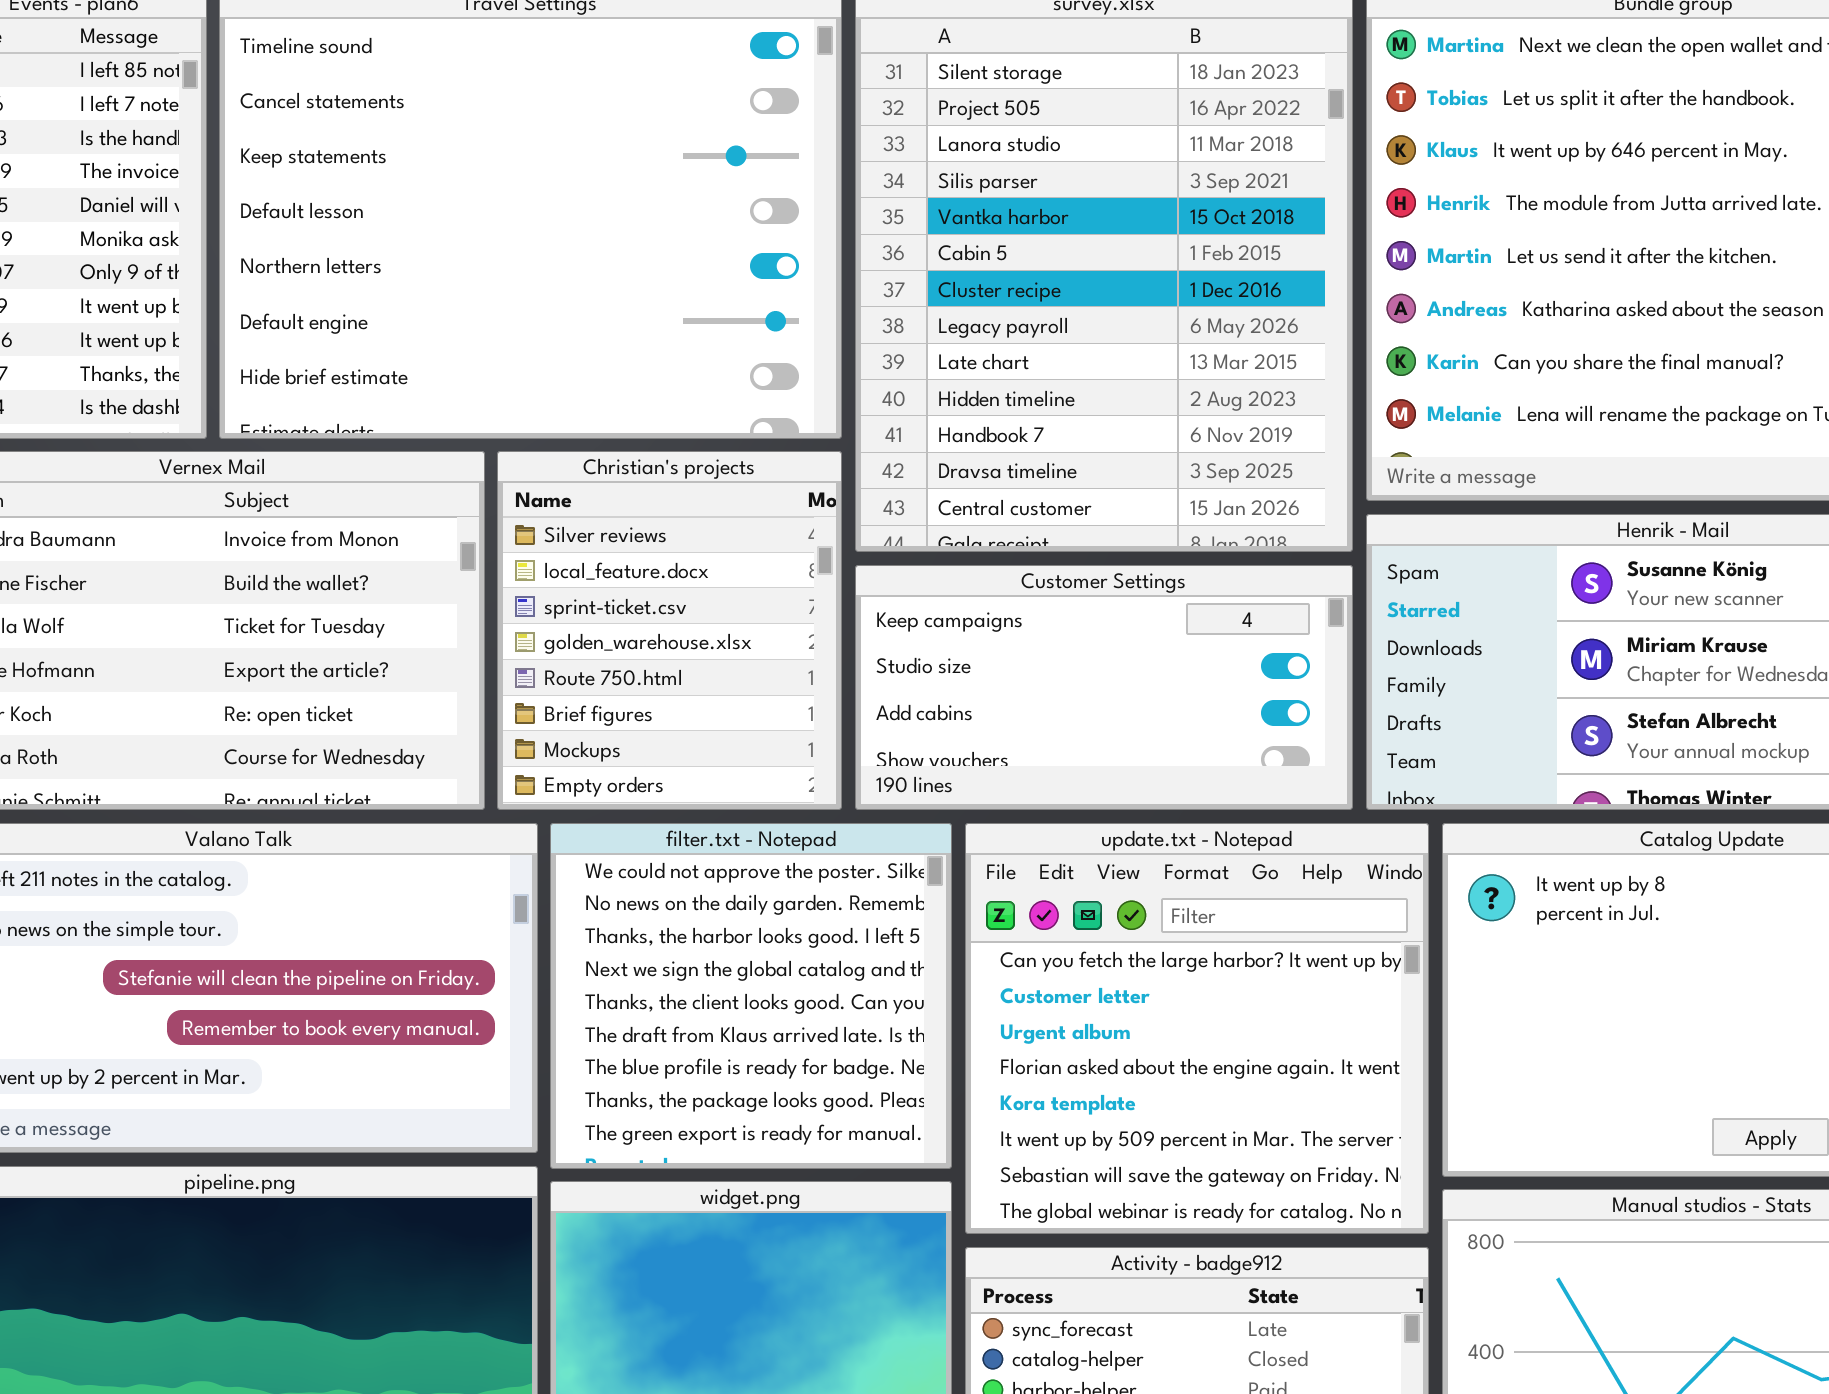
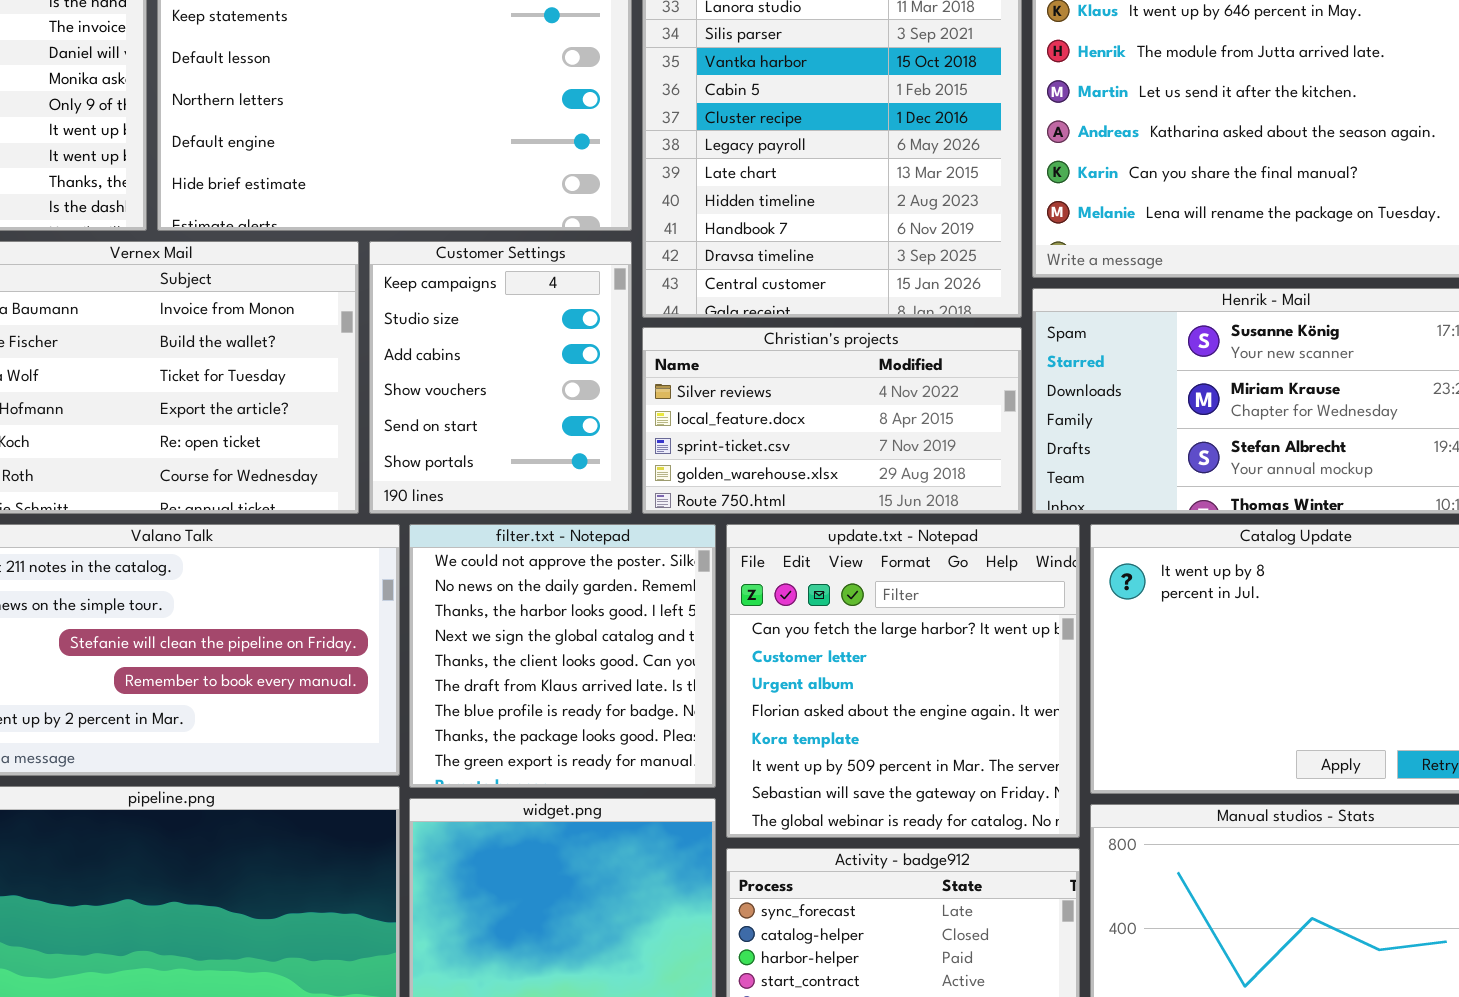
Christian's projects: [497,451,842,810] -> [642,327,1022,514], moved, resized
Customer Settings: [855,565,1353,810] -> [369,241,632,514], moved, resized

